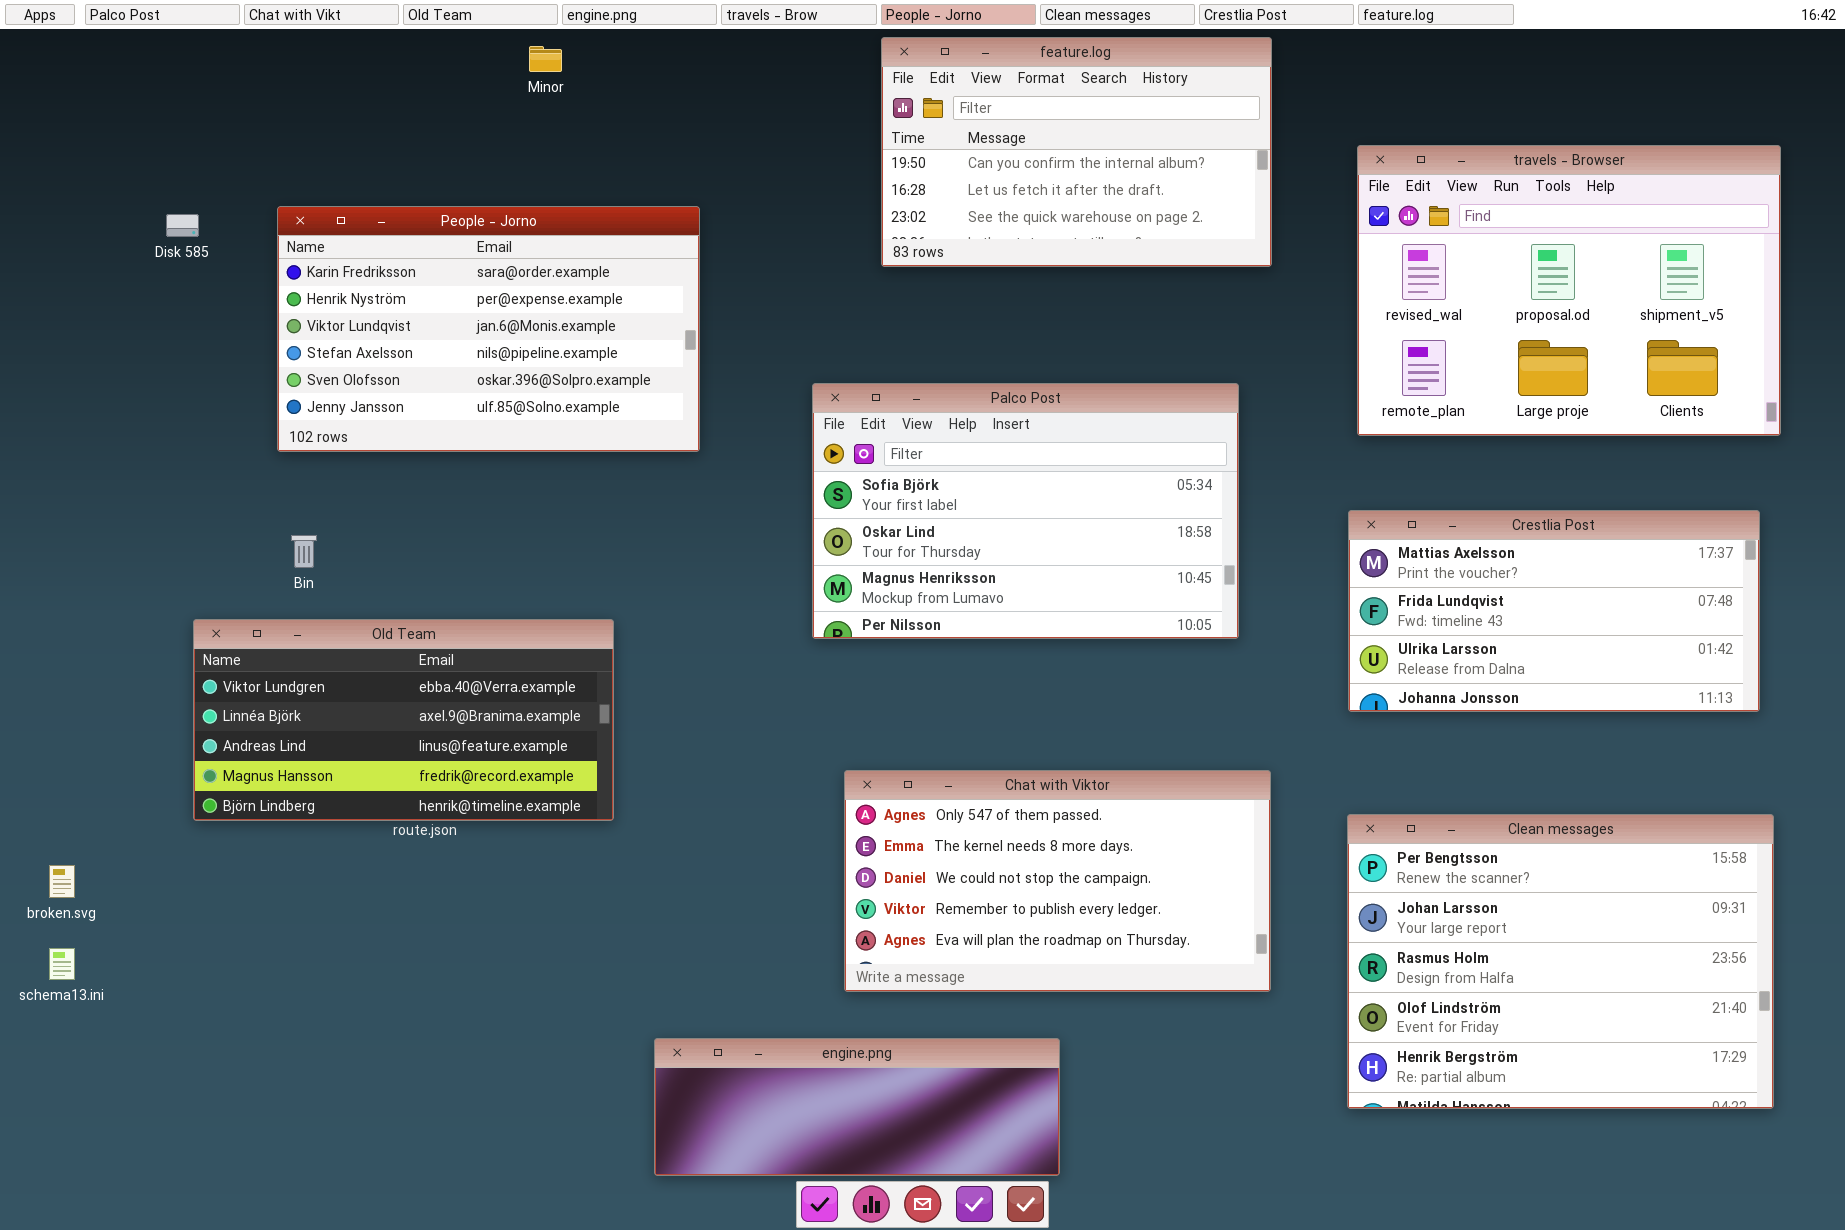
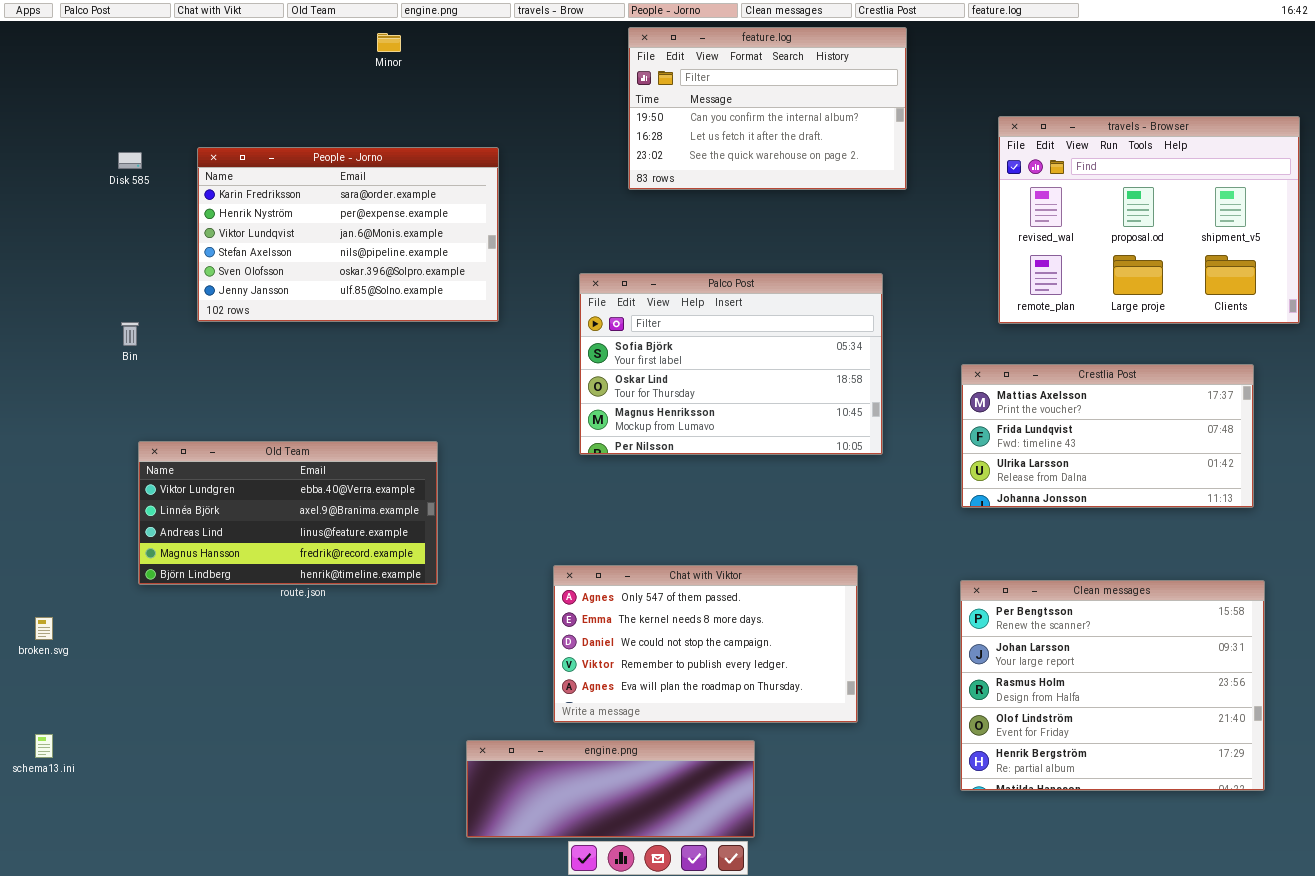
travels - Browser: [1357,145,1781,436] -> [998,116,1300,324], moved
Bin: [291,535,317,568] -> [121,322,139,346], moved
Chat with Viktor: [844,770,1271,992] -> [553,565,858,723], moved
schema13.ini: [49,948,75,980] -> [35,734,53,758], moved

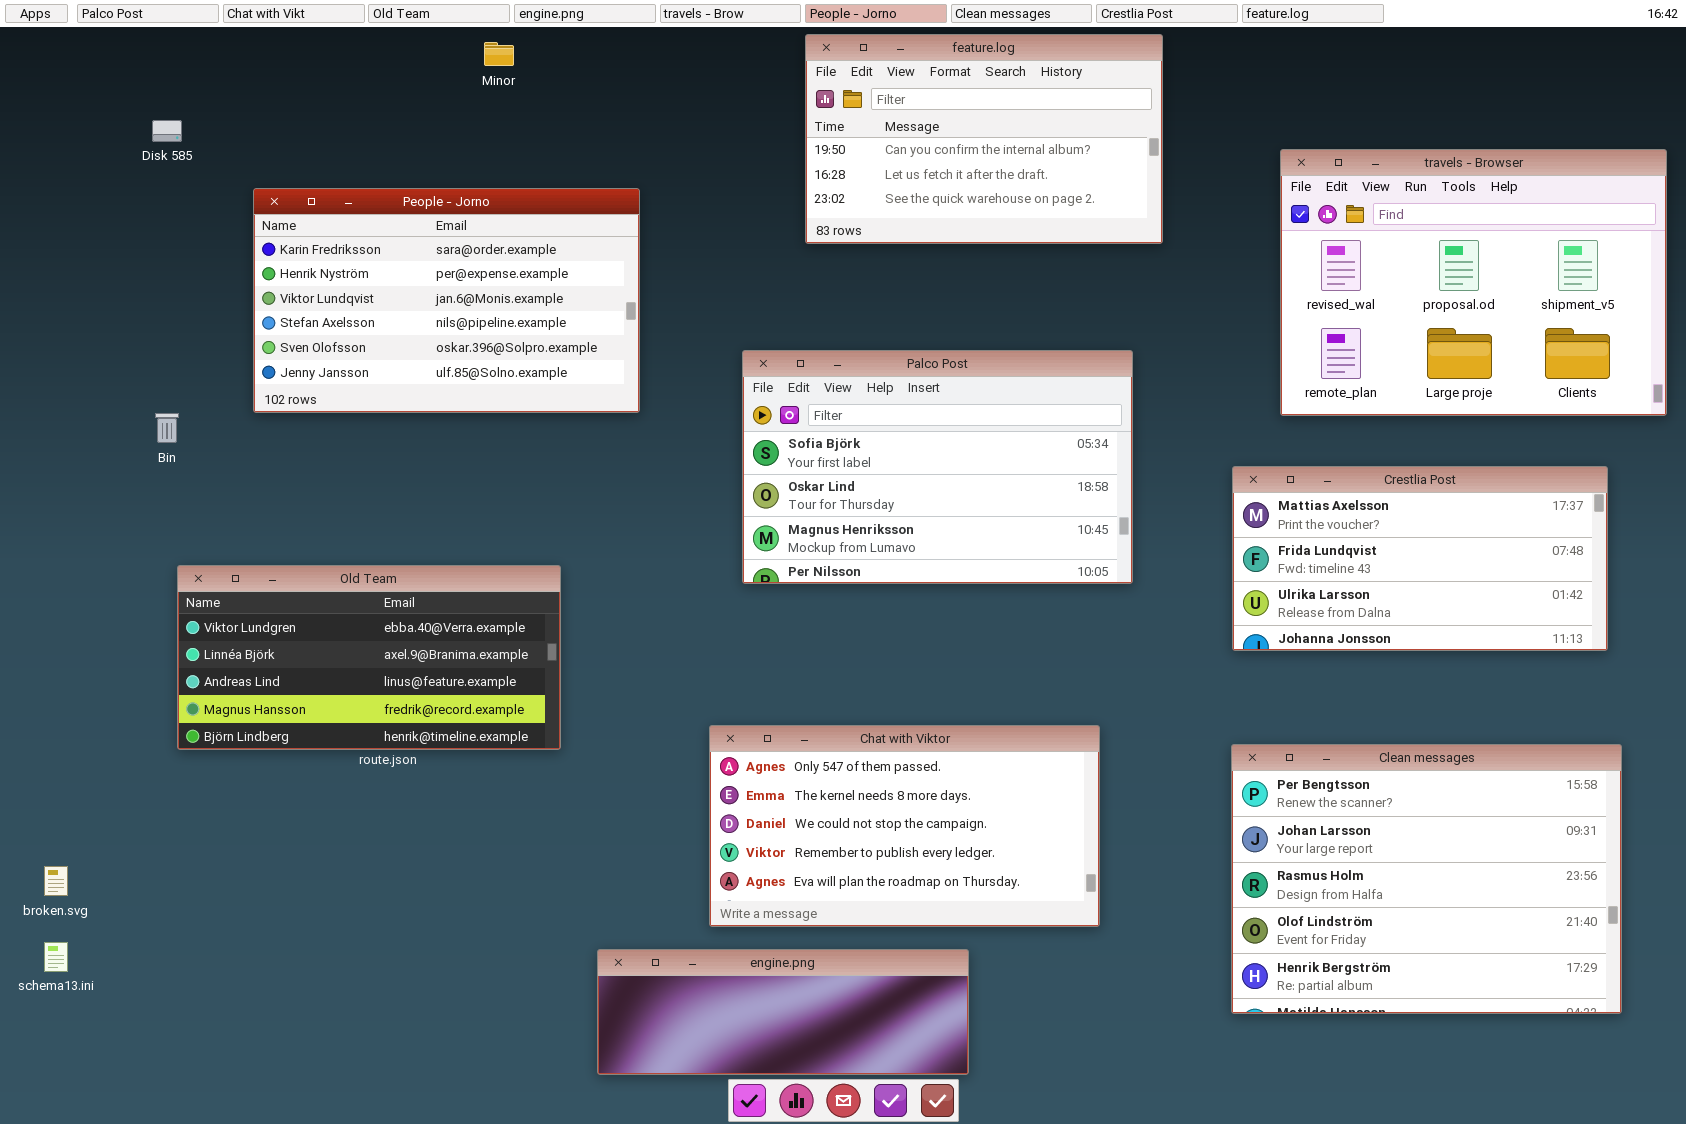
Disk 585: [118,152,142,169] -> [152,120,182,142], moved
broken.svg: [35,617,53,640] -> [44,866,68,896], moved

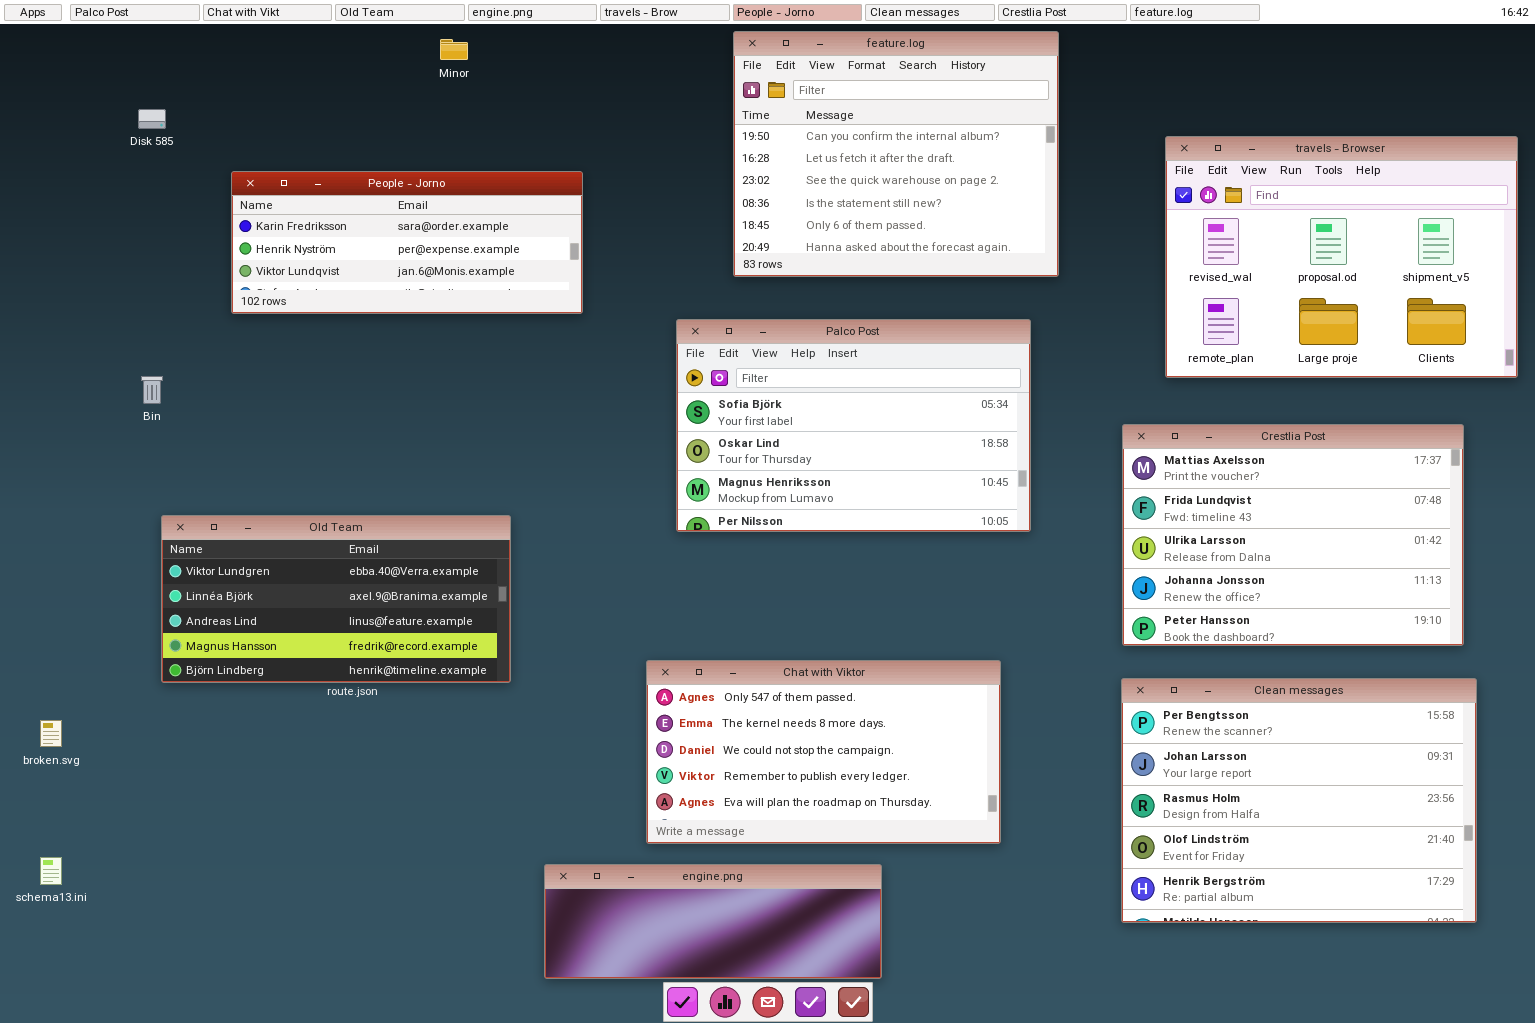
feature.log: [805,34,1163,244] -> [733,31,1059,277], resized
People - Jorno: [253,188,640,413] -> [231,171,583,314], resized
Crestlia Post: [1232,466,1608,651] -> [1122,424,1464,646], resized
broken.svg: [44,866,68,896] -> [40,720,62,747], moved

